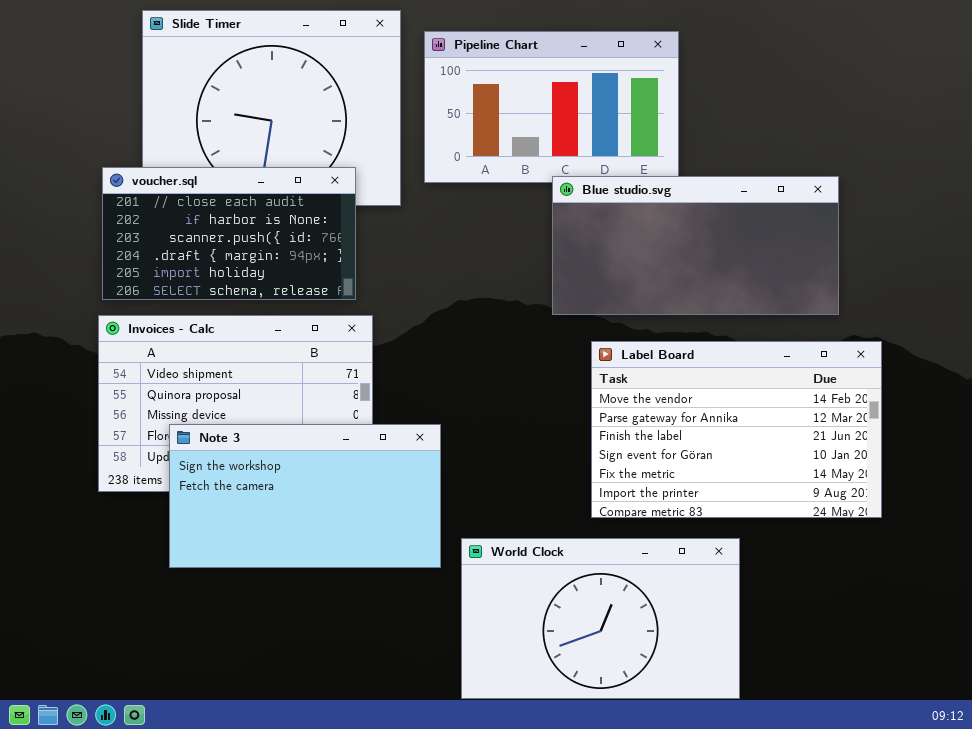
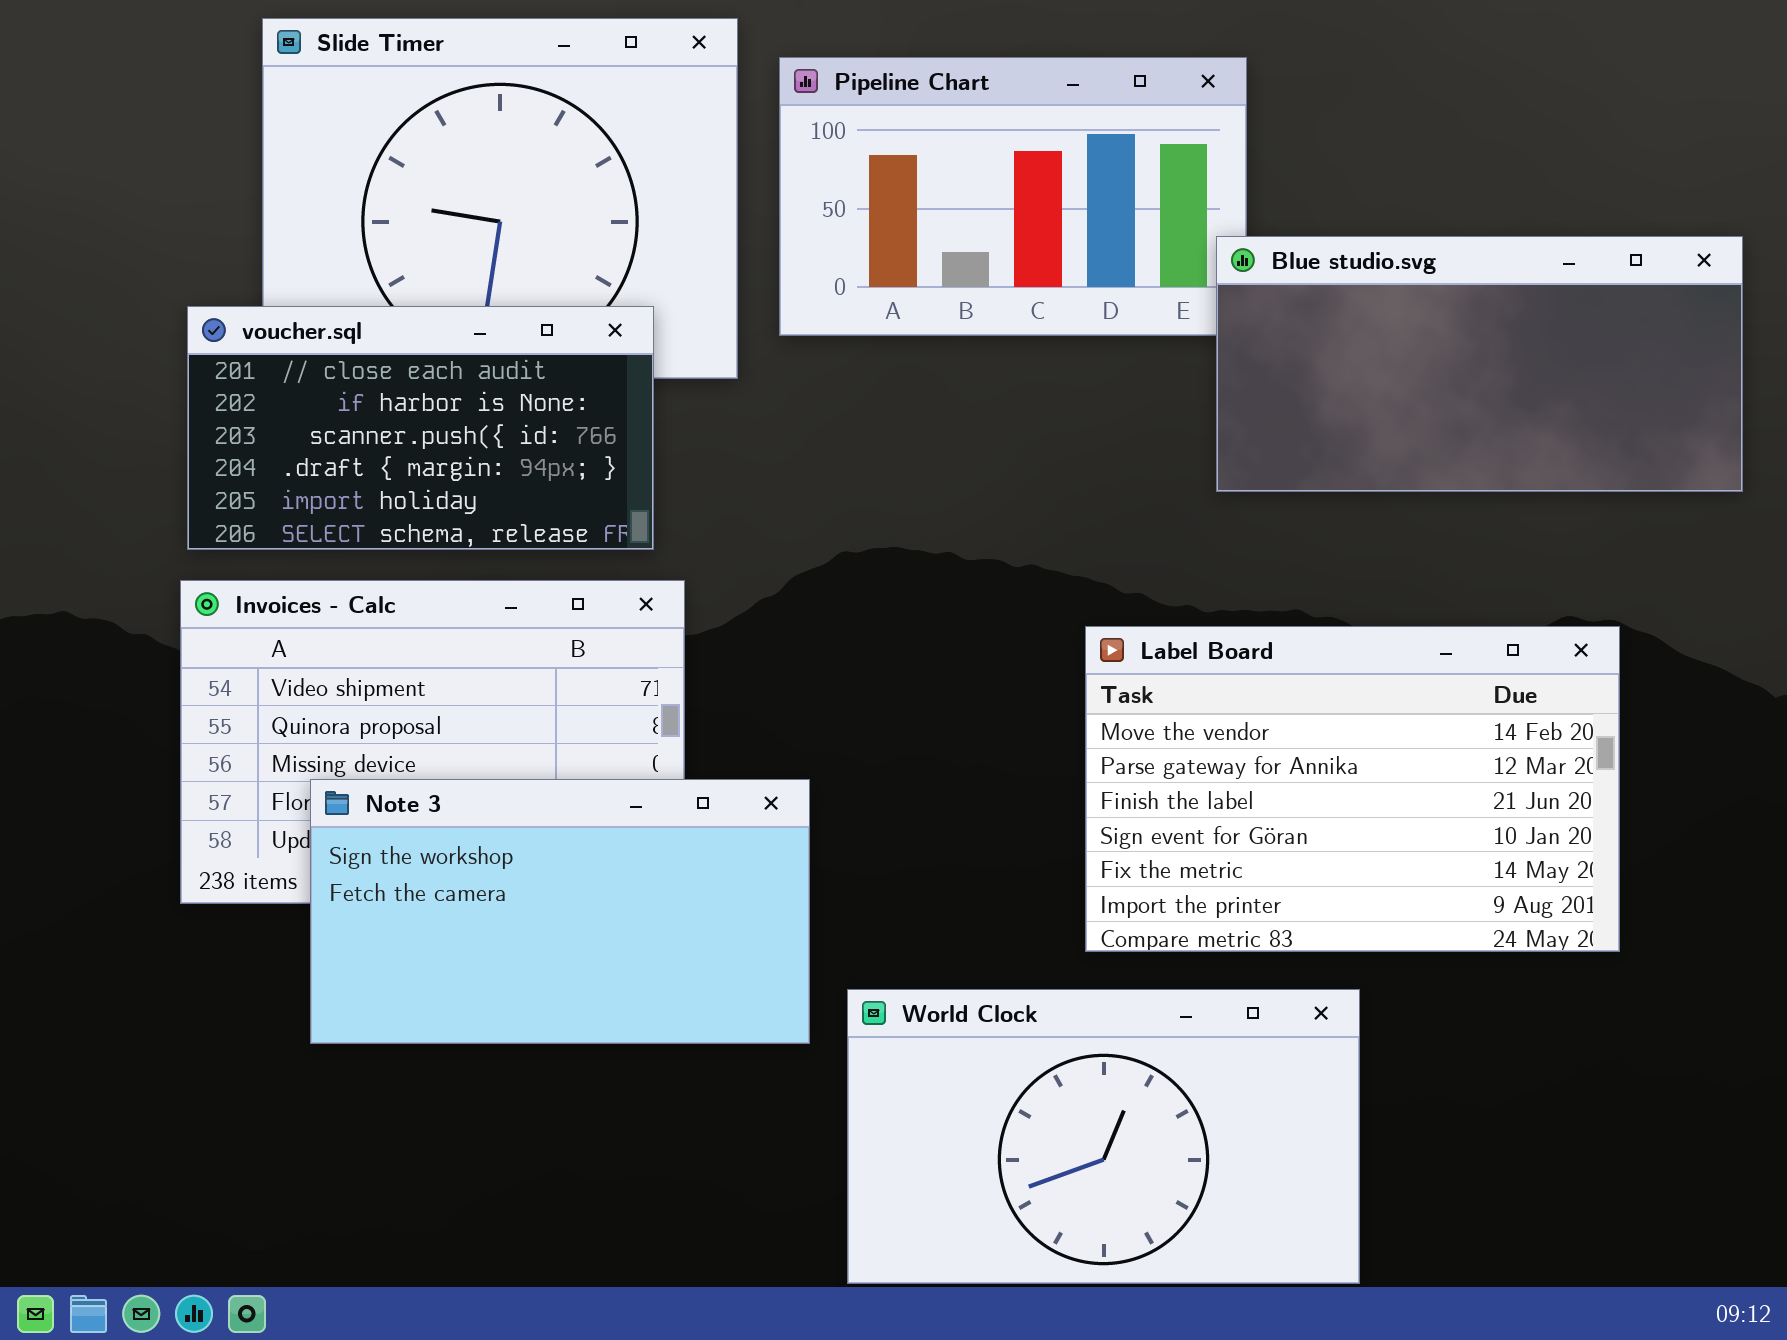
Blue studio.svg: [552,176,839,315] -> [1216,236,1743,492], moved

